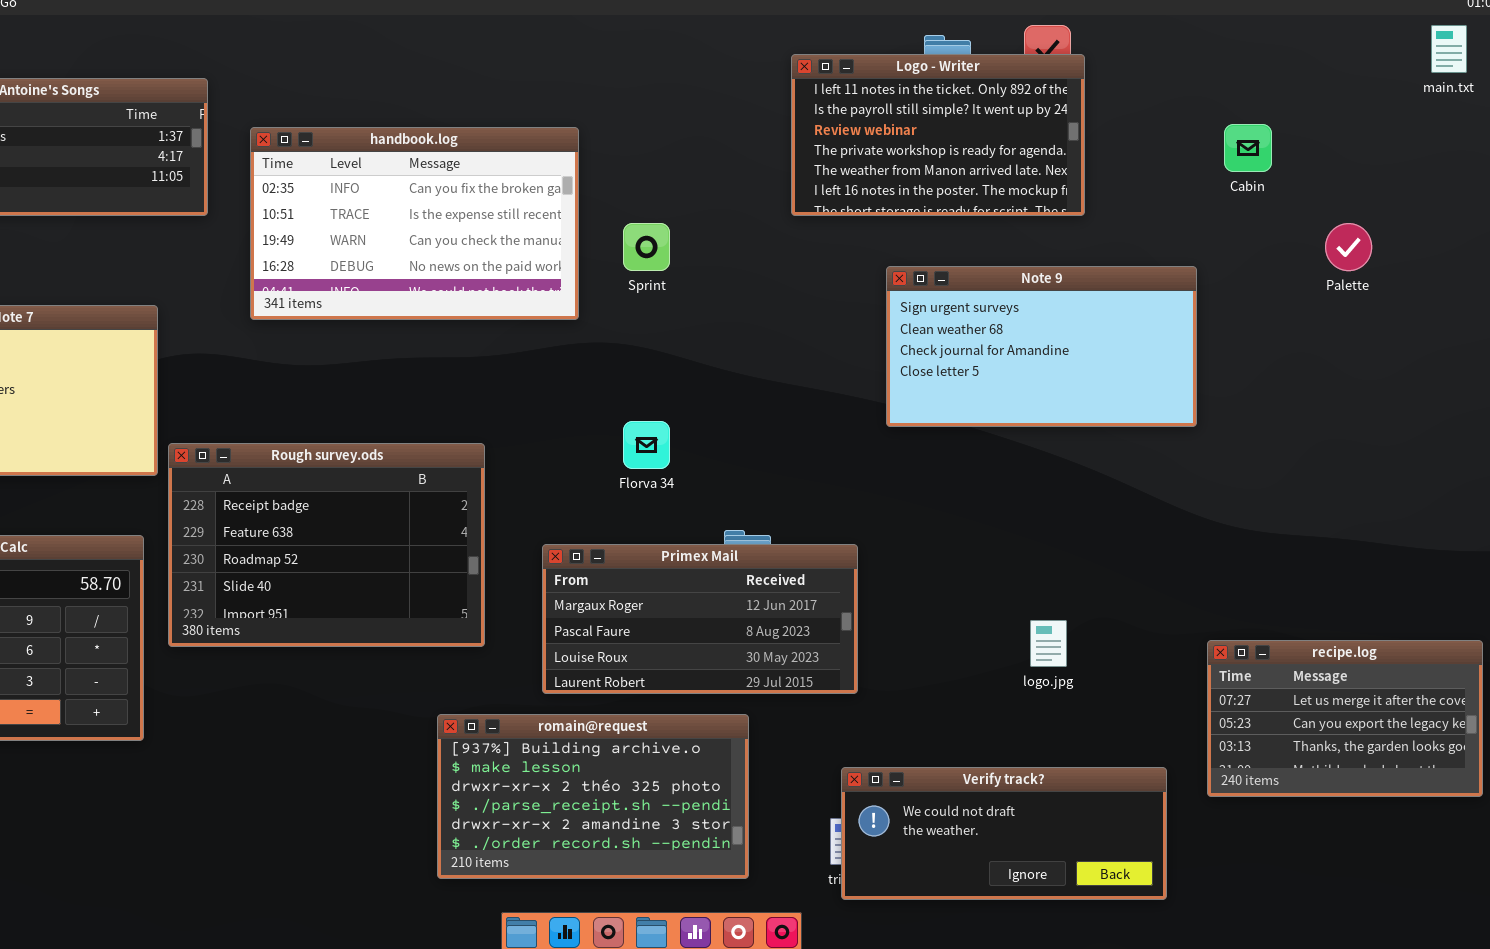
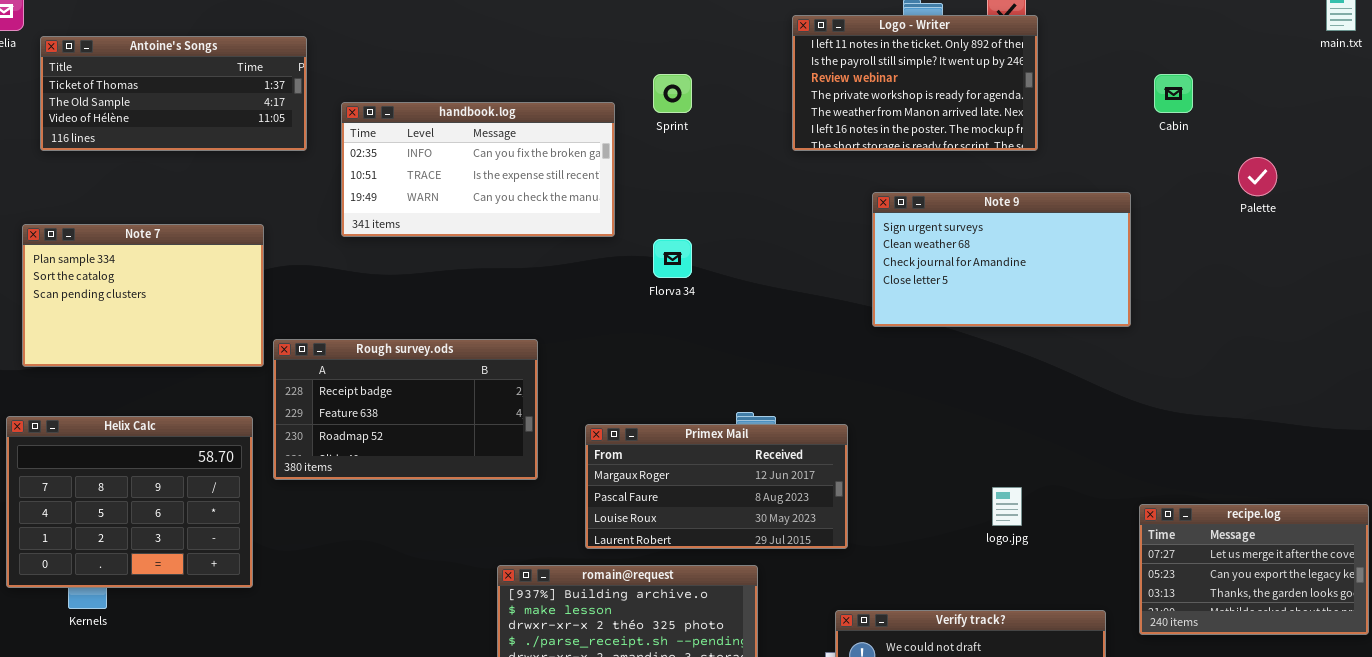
handbook.log: [250,127,579,320] -> [341,102,615,237], resized
Sprint: [623,223,670,271] -> [653,74,692,113], moved
Florva 34: [623,421,670,469] -> [653,239,692,278], moved
Rough survey.ods: [168,443,485,647] -> [273,339,538,480], resized

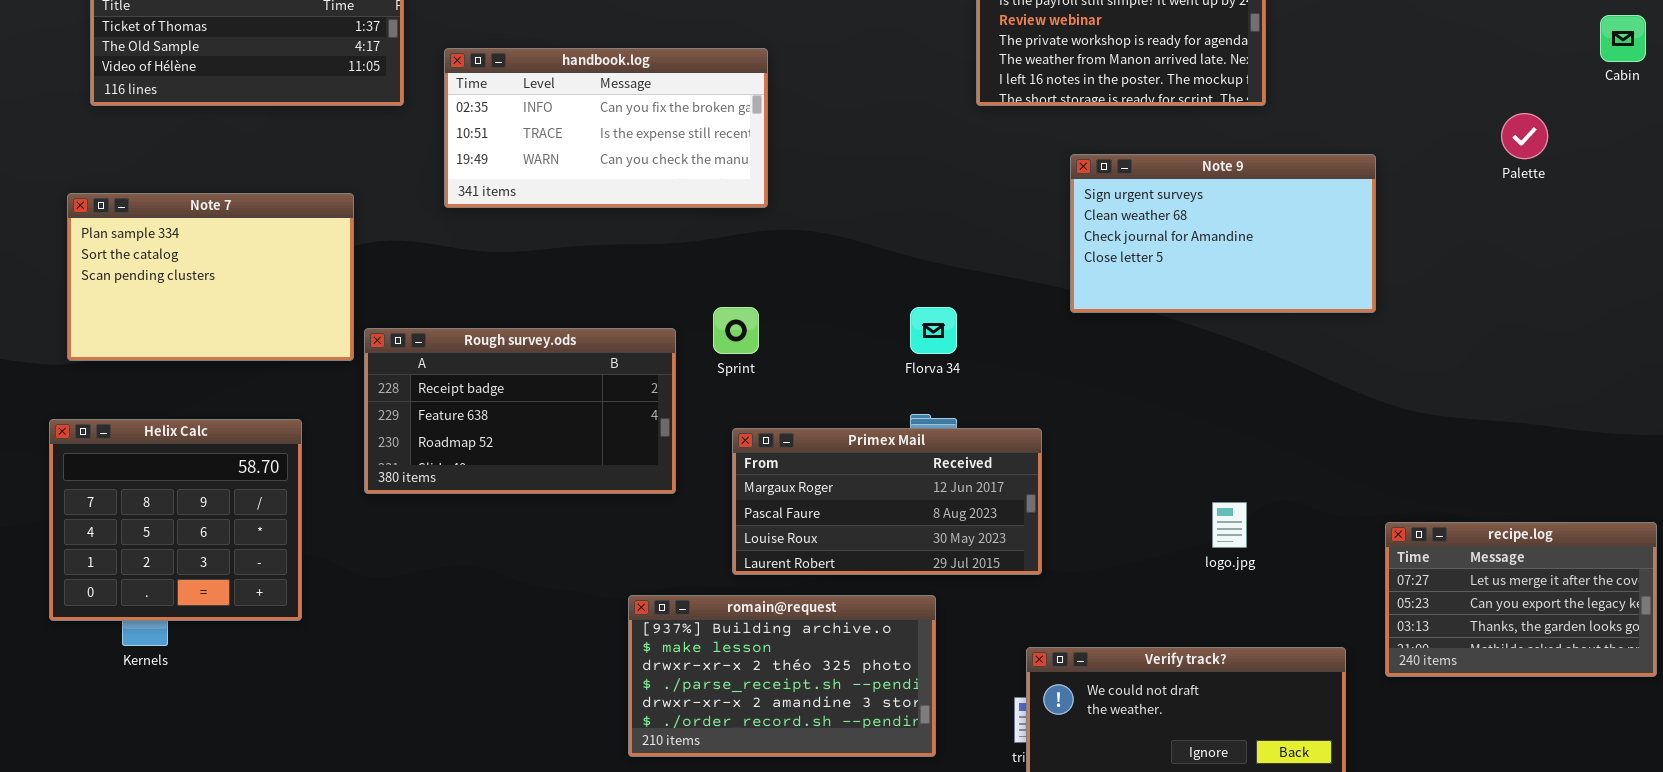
Sprint: [653,74,692,113] -> [713,307,759,354], moved
Cabin: [1154,74,1193,113] -> [1600,15,1646,62], moved
Florva 34: [653,239,692,278] -> [910,307,957,354], moved
Helix Calc: [6,416,253,588] -> [49,419,302,621], resized

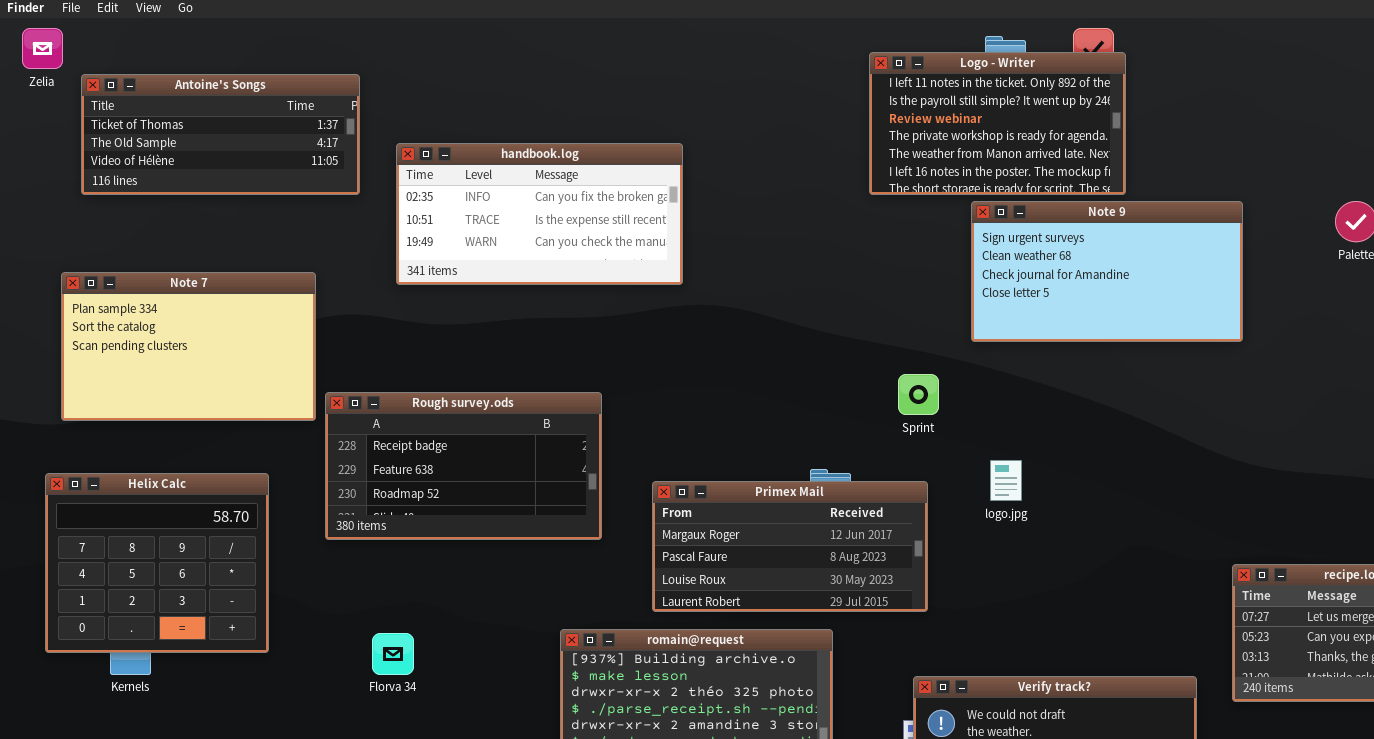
Note 9: [1070,154,1376,313] -> [971,201,1243,342], moved
Sprint: [713,307,759,354] -> [898,374,939,415], moved
Florva 34: [910,307,957,354] -> [372,633,414,675], moved
logo.jpg: [1212,502,1247,548] -> [990,460,1022,501], moved

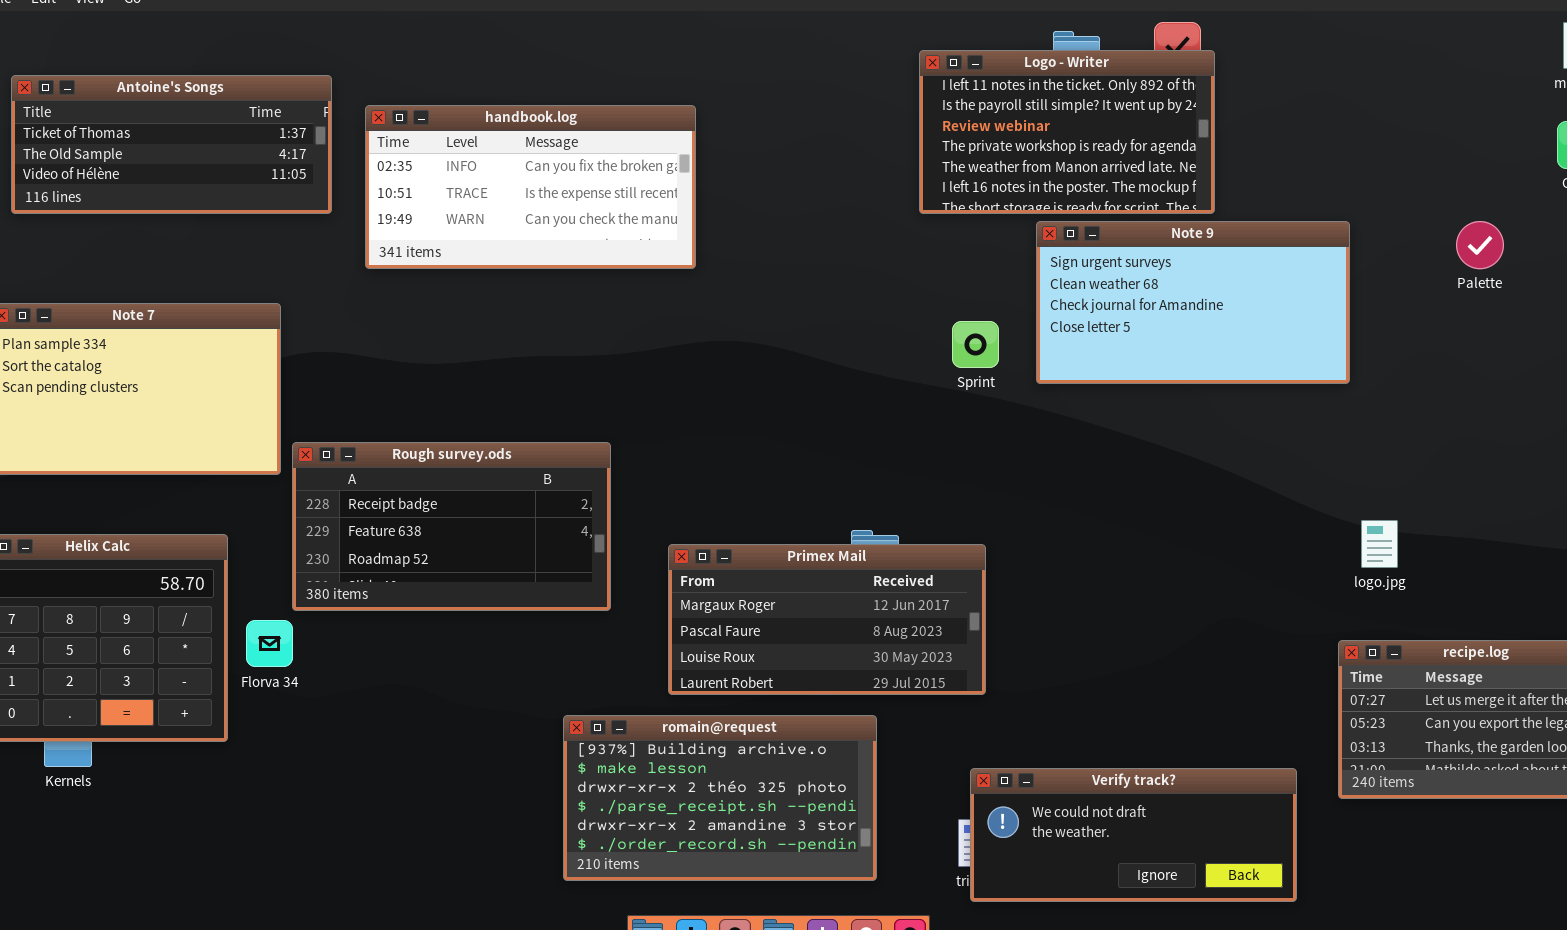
handbook.log: [396,143,683,285] -> [365,105,696,269], moved
Sprint: [898,374,939,415] -> [952,321,999,368], moved
logo.jpg: [990,460,1022,501] -> [1361,520,1398,568], moved
Florva 34: [372,633,414,675] -> [246,620,293,667], moved

